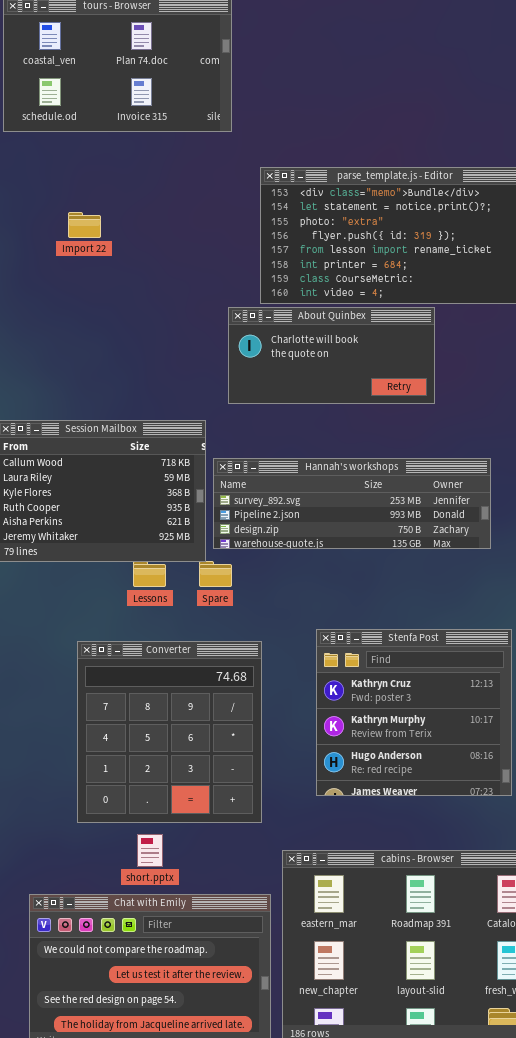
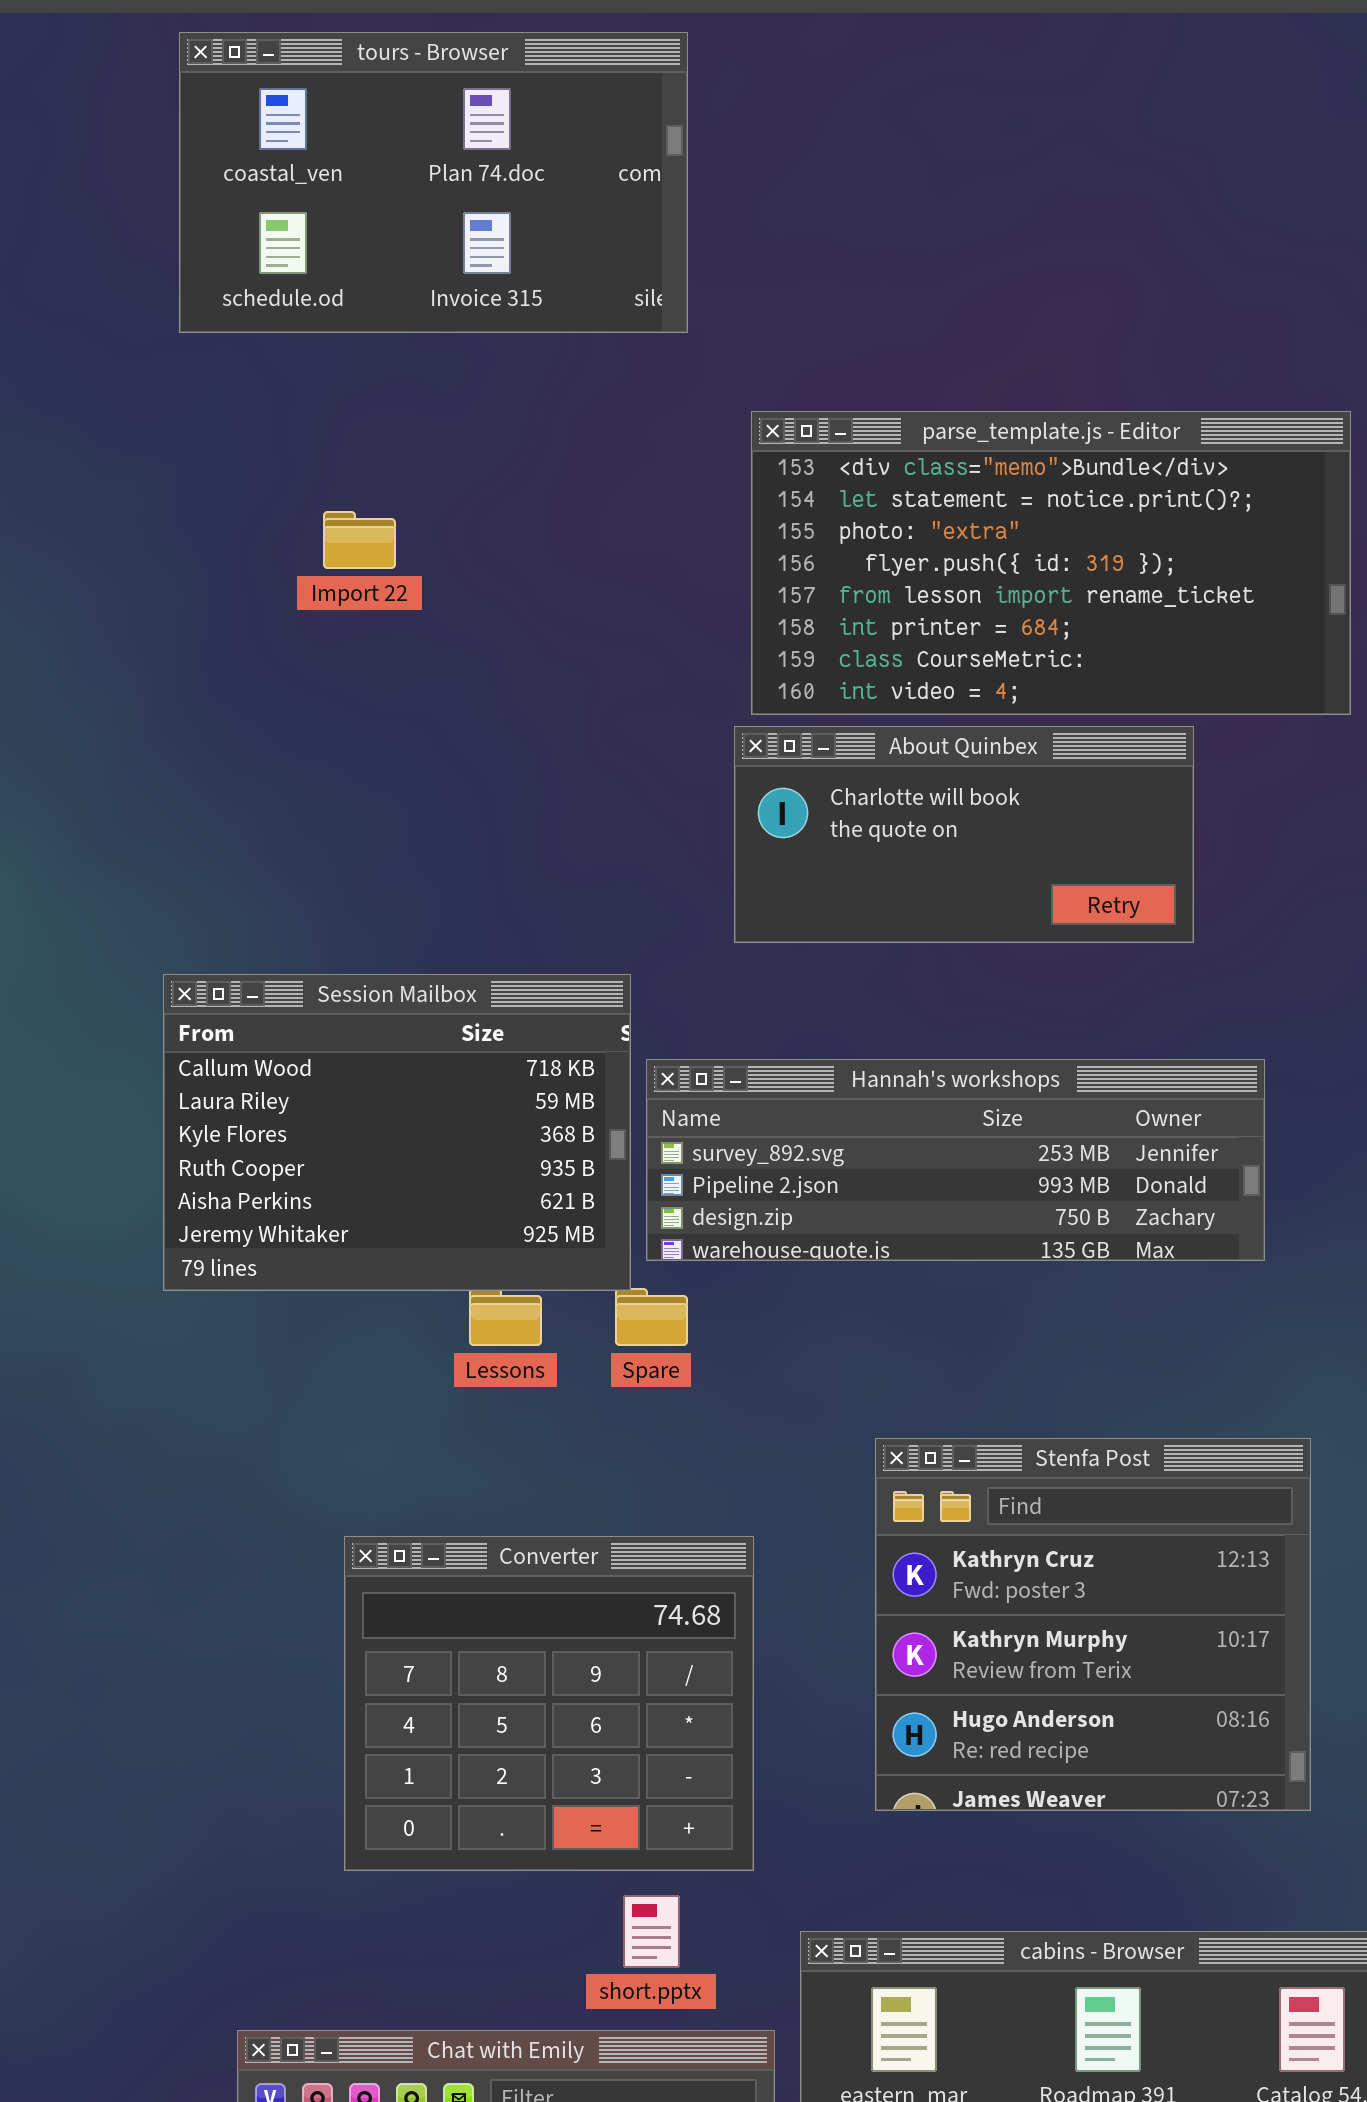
About Quinbex: [228,307,435,404] -> [734,726,1194,943], moved
Converter: [77,641,262,823] -> [344,1536,754,1871], resized
short.pptx: [137,834,163,867] -> [623,1895,680,1968], moved

